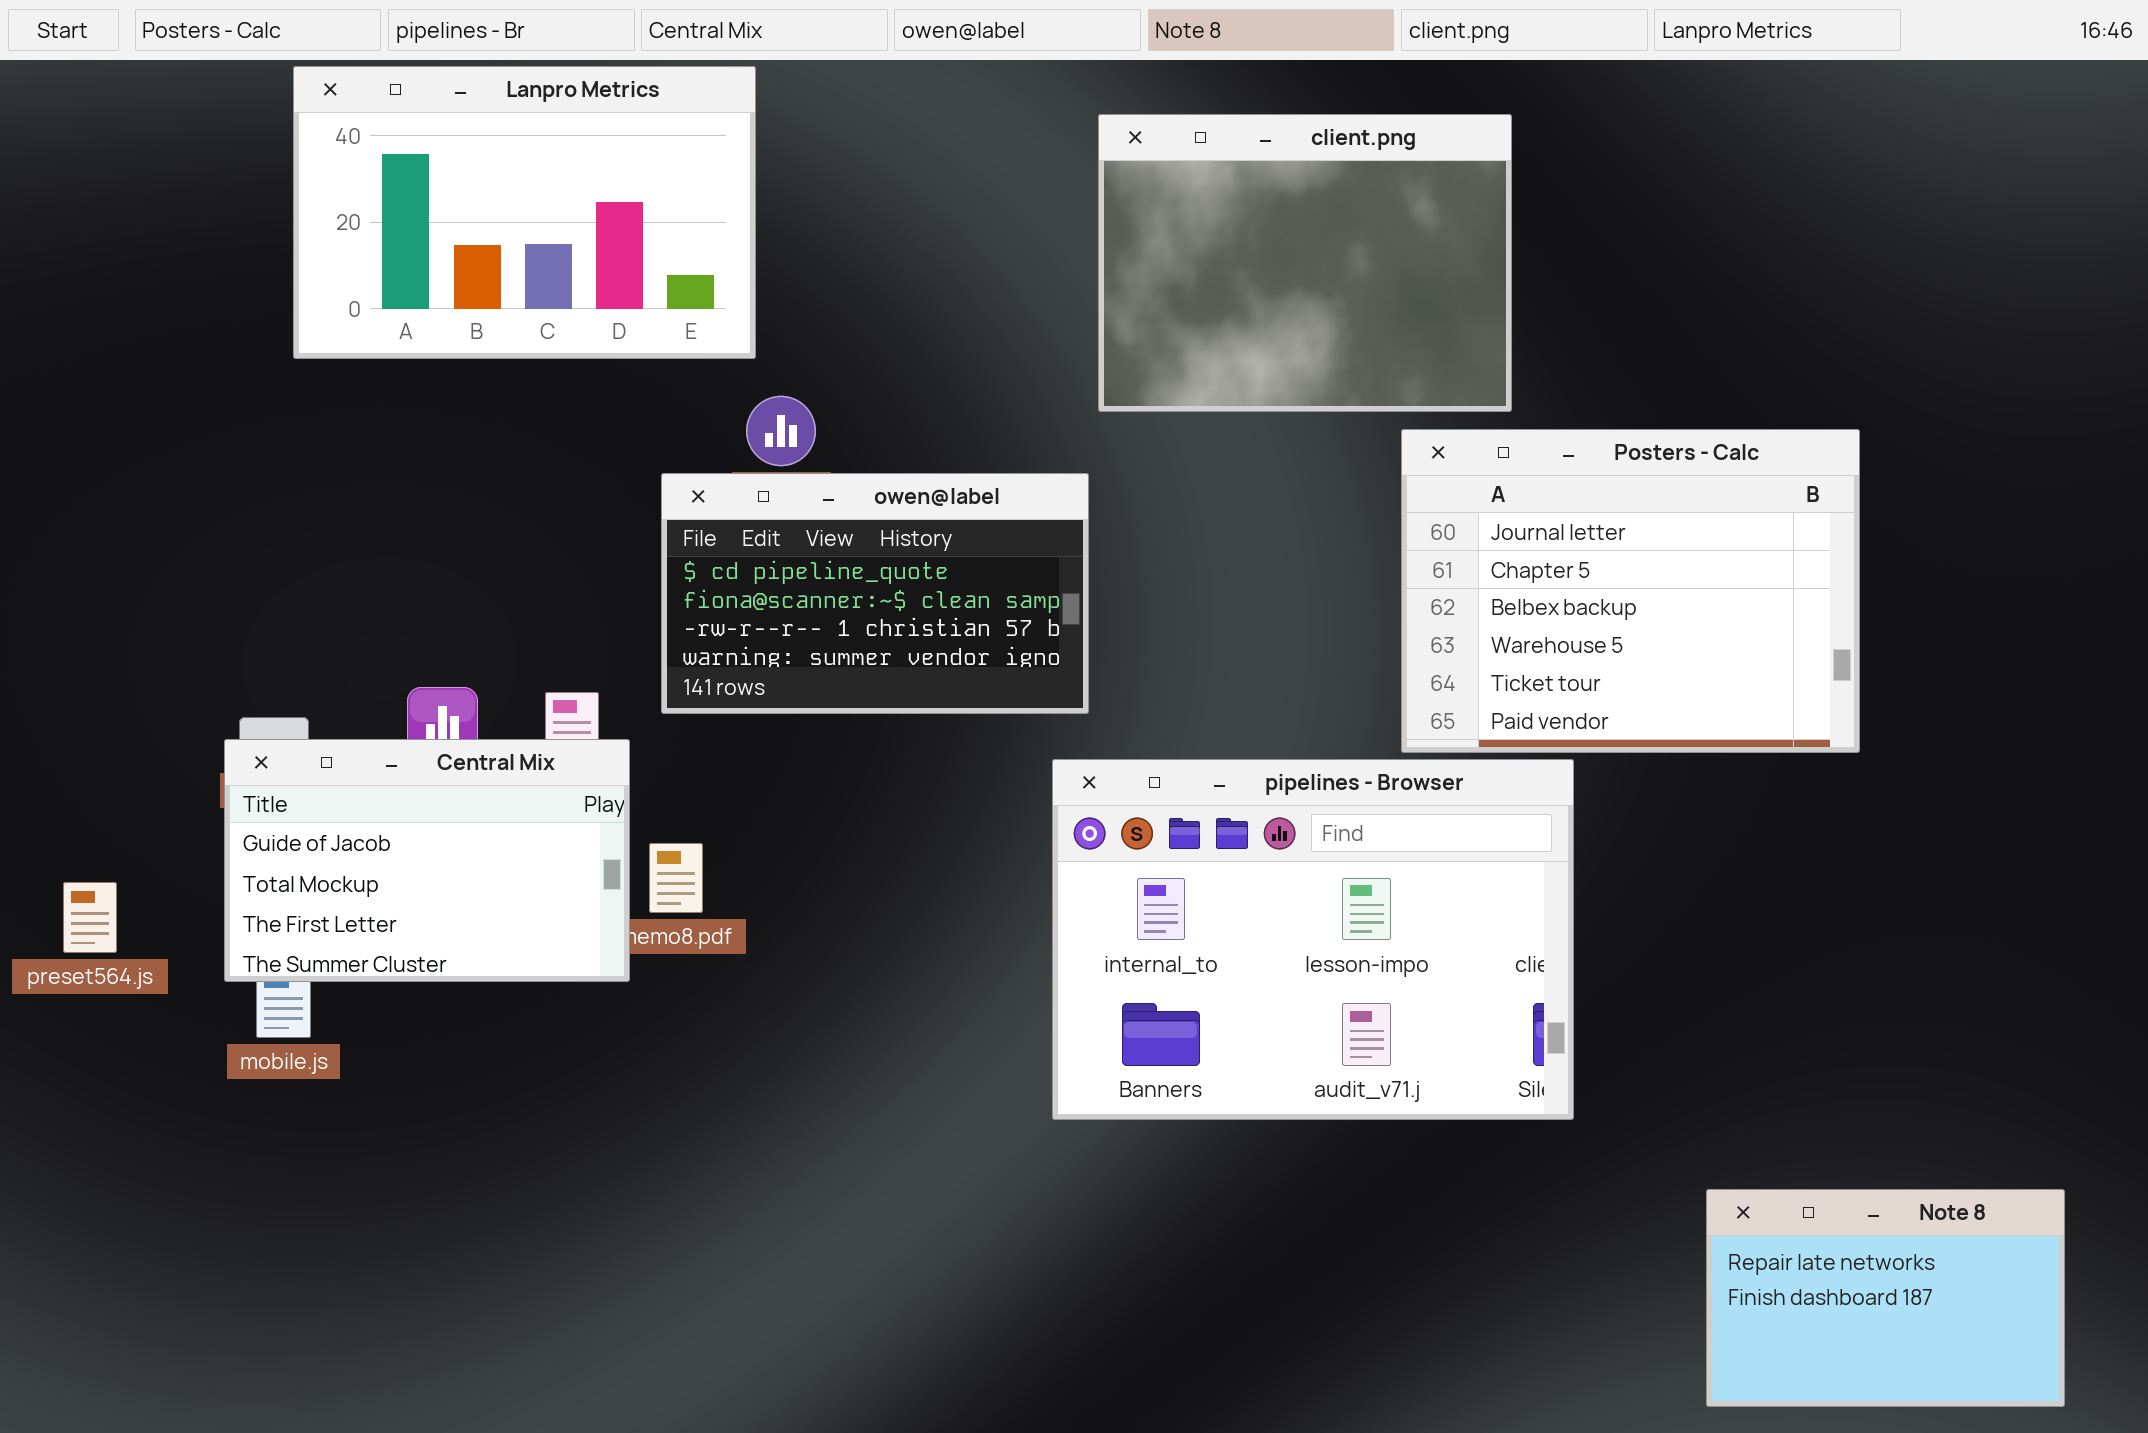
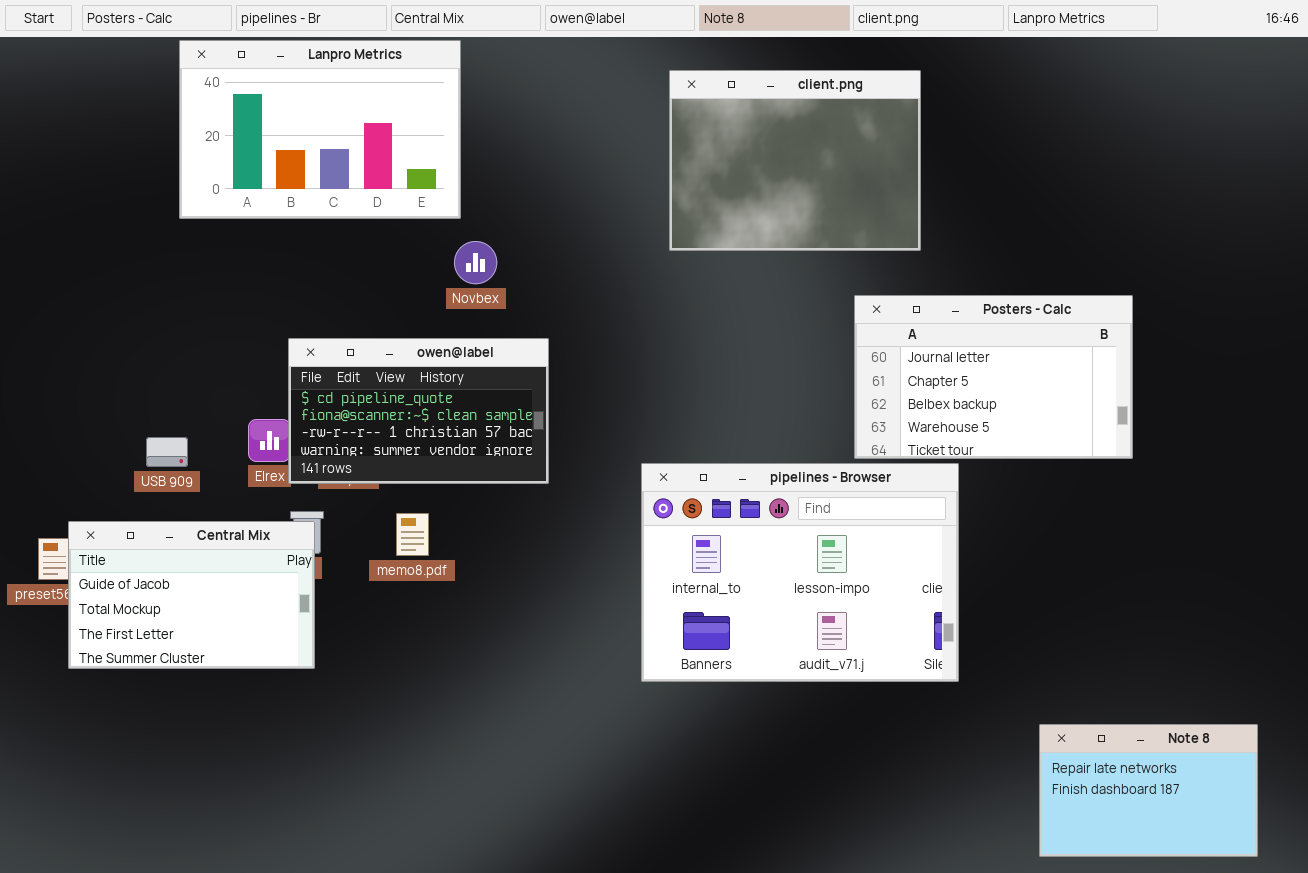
Posters - Calc: [1401,429,1860,753] -> [854,295,1133,459], resized
owen@label: [661,473,1089,714] -> [288,338,549,484], moved
Central Mix: [224,739,630,982] -> [68,521,315,669], moved

